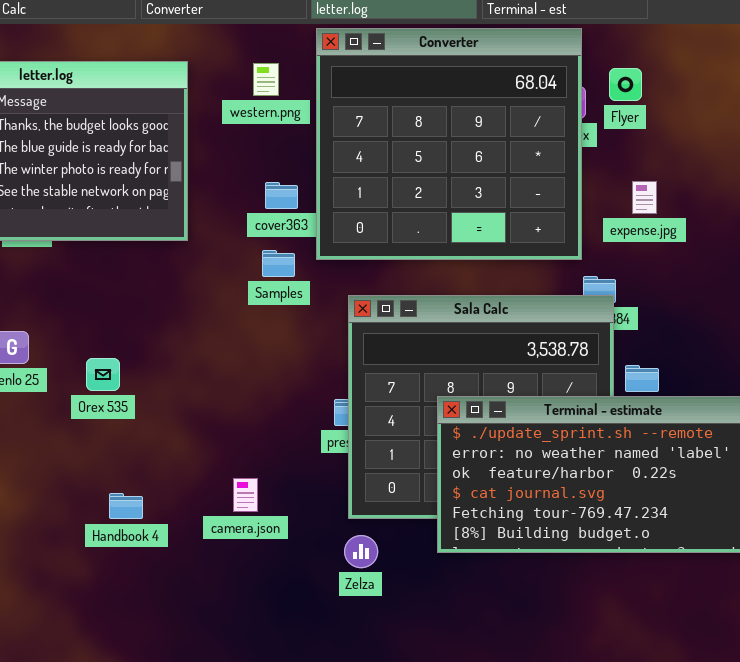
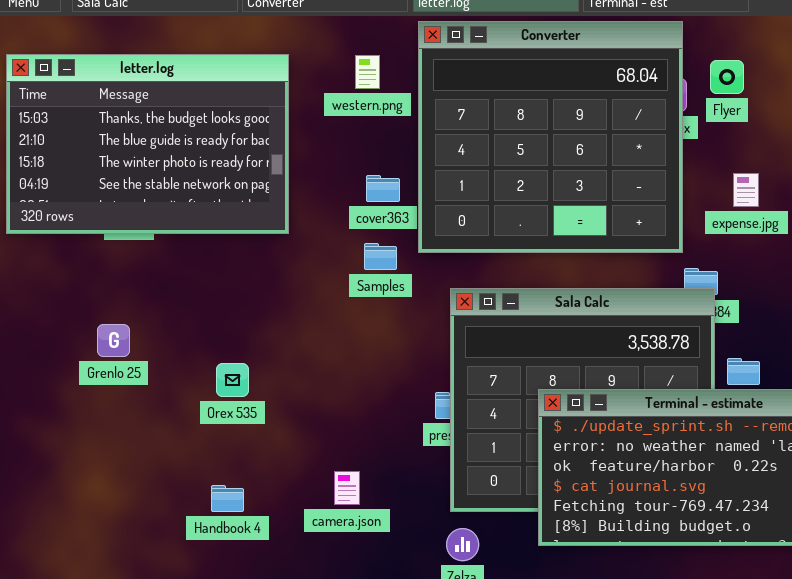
Orex 535: [86,358,120,391] -> [216,363,249,397], moved

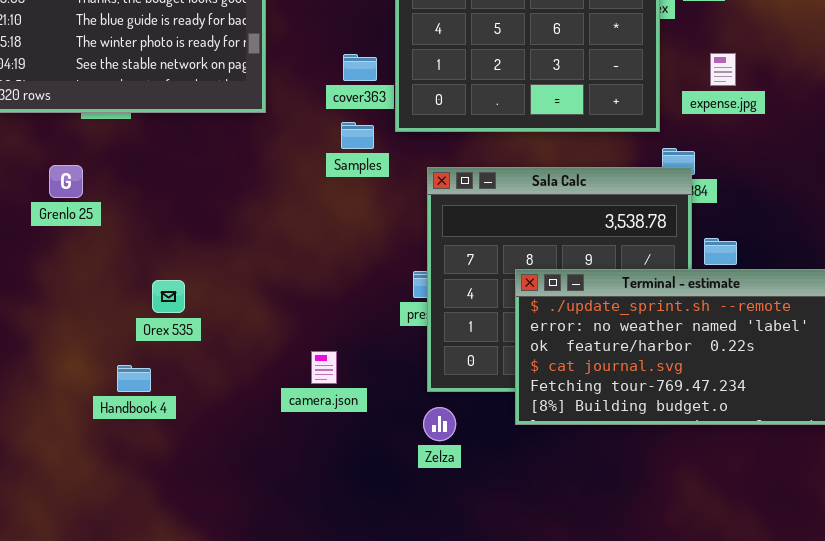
Grenlo 25: [97,324,130,357] -> [49,165,83,198], moved
Orex 535: [216,363,249,397] -> [152,280,185,313], moved
Handbook 4: [211,485,244,512] -> [117,365,151,392], moved

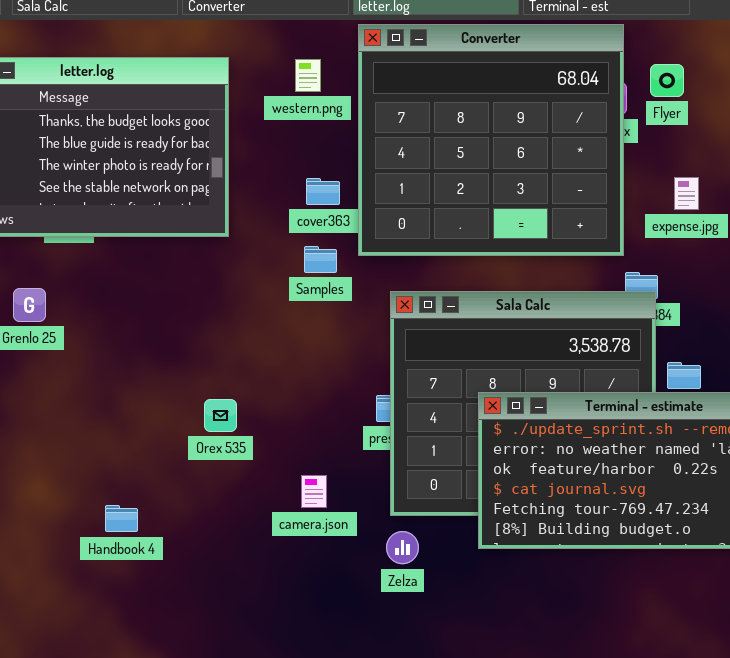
Orex 535: [152,280,185,313] -> [204,399,237,432], moved
camera.json: [311,351,337,384] -> [301,475,327,508], moved
Handbook 4: [117,365,151,392] -> [105,505,138,532], moved

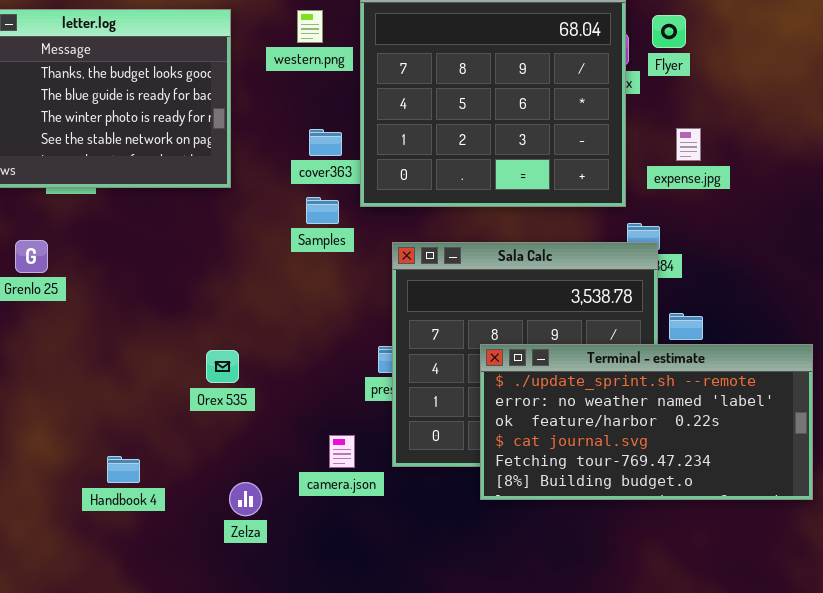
camera.json: [301,475,327,508] -> [329,435,355,468], moved
Zelza: [386,531,419,564] -> [229,482,262,516], moved

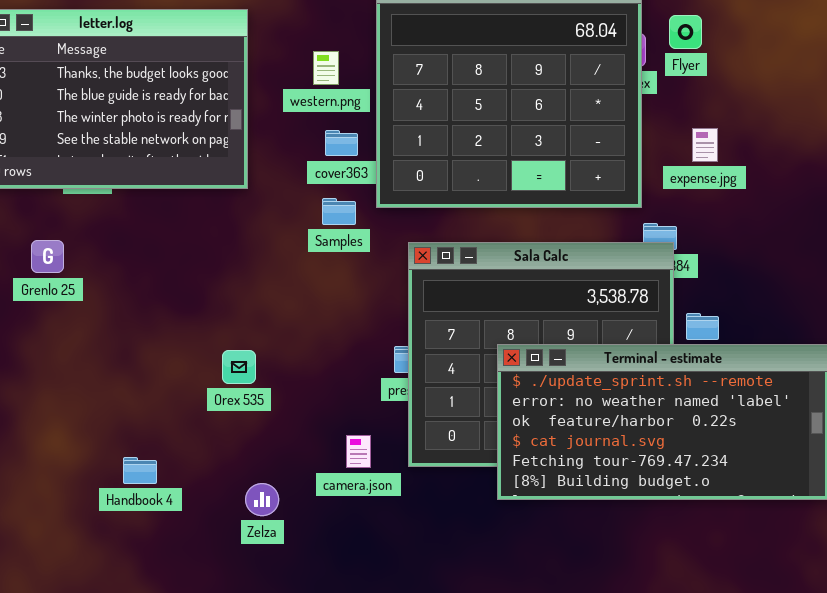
western.png: [297,10,323,43] -> [313,51,339,85], moved

